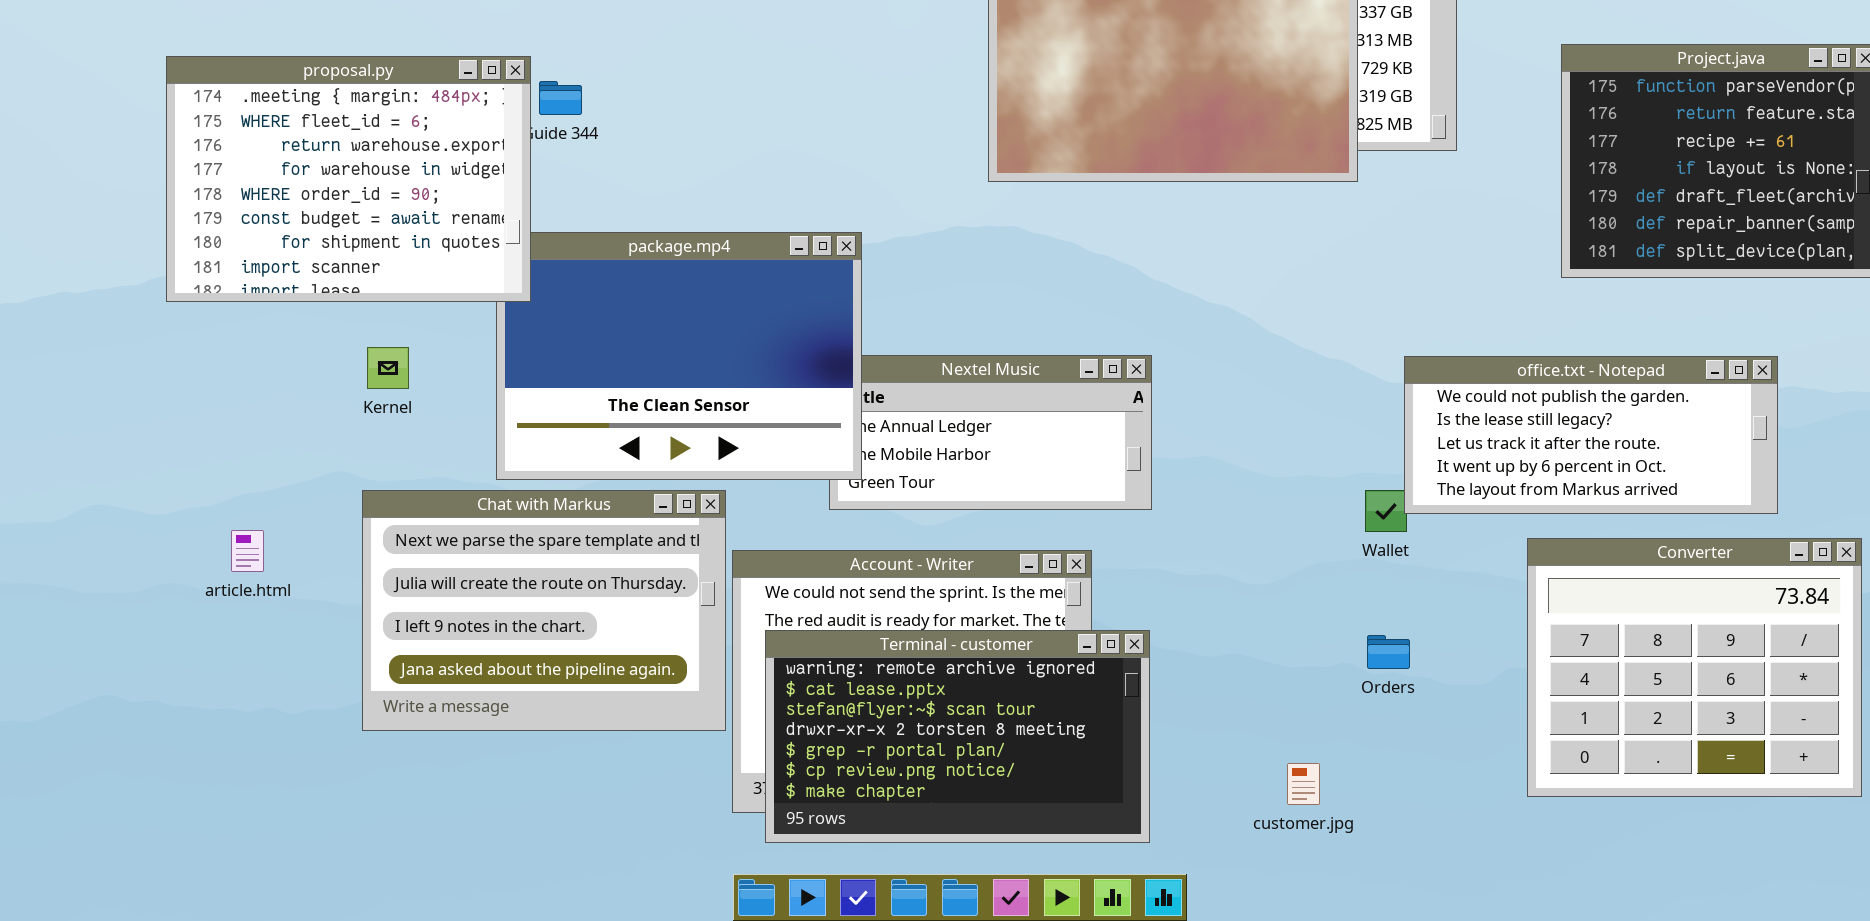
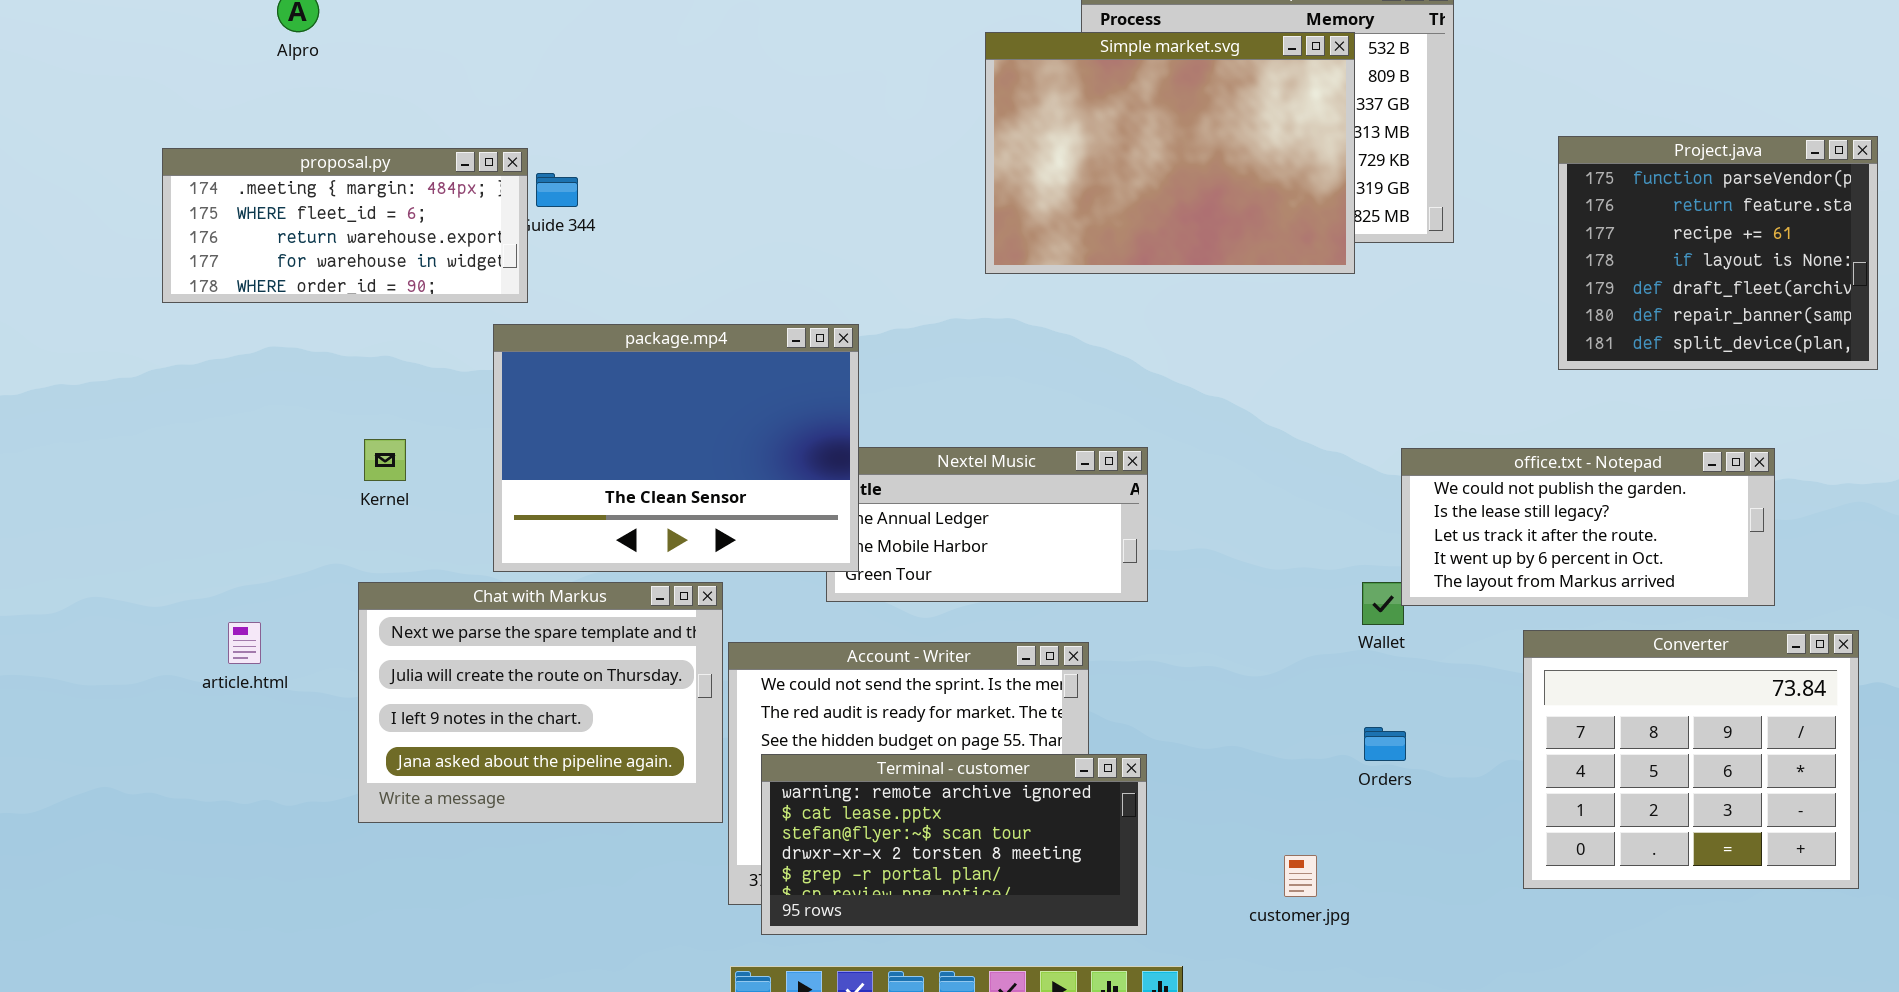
proposal.py: [166,56,531,302] -> [162,148,528,303], resized
Terminal - customer: [765,630,1150,843] -> [761,754,1147,935], resized

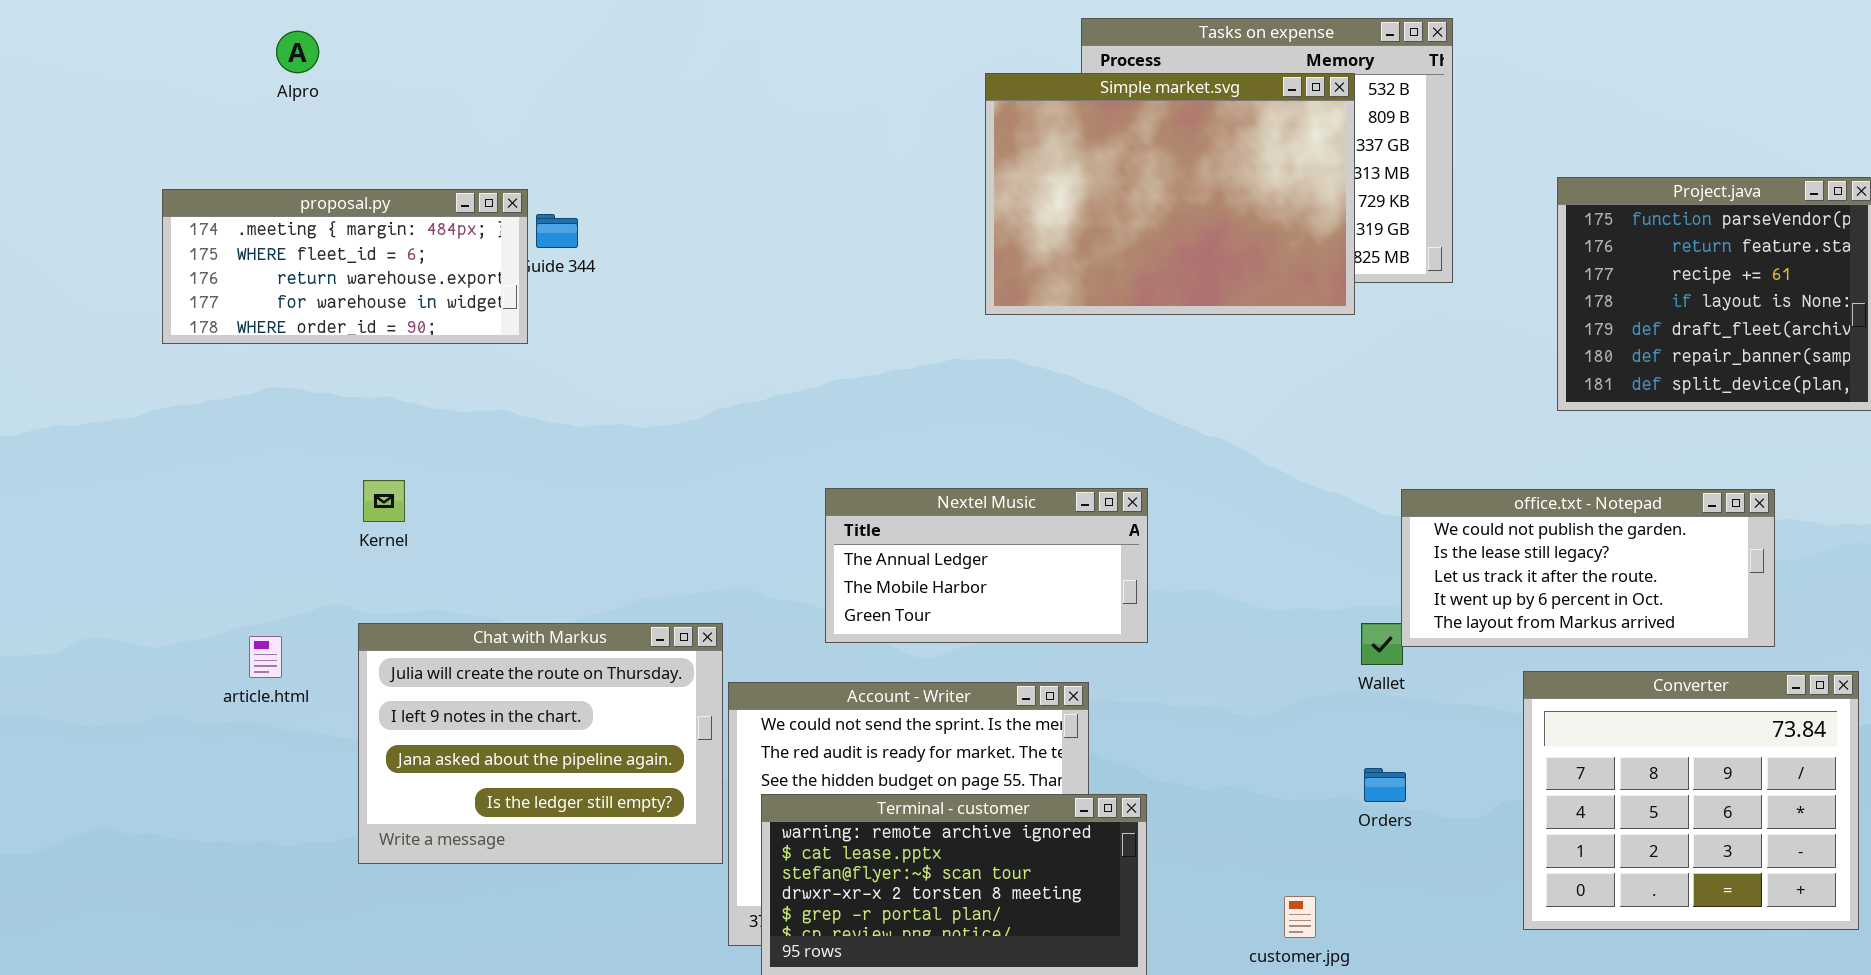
package.mp4: [493,324,859,572] -> none, closed
Chat with Markus: [358,582,723,823] -> [358,623,723,864], scrolled down 1 row
article.html: [228,622,261,664] -> [249,636,282,678], moved

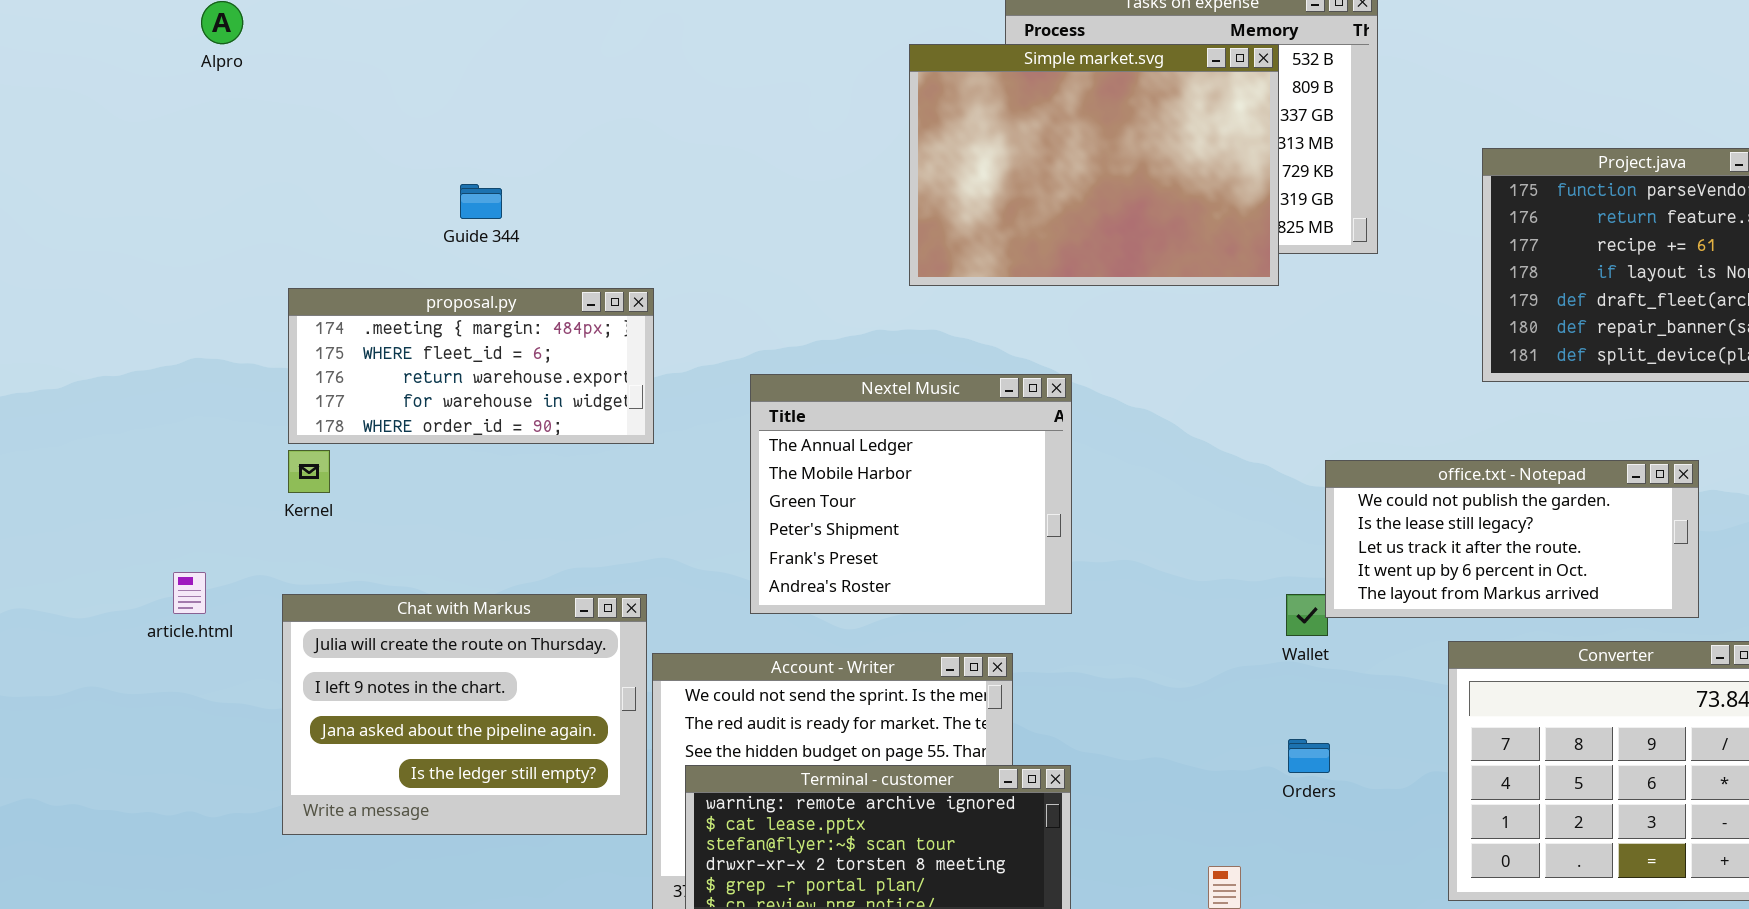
proposal.py: [162,189,528,344] -> [288,288,654,444], moved
Nextel Music: [825,488,1148,643] -> [750,374,1072,614], resized
article.html: [249,636,282,678] -> [173,572,206,614], moved

